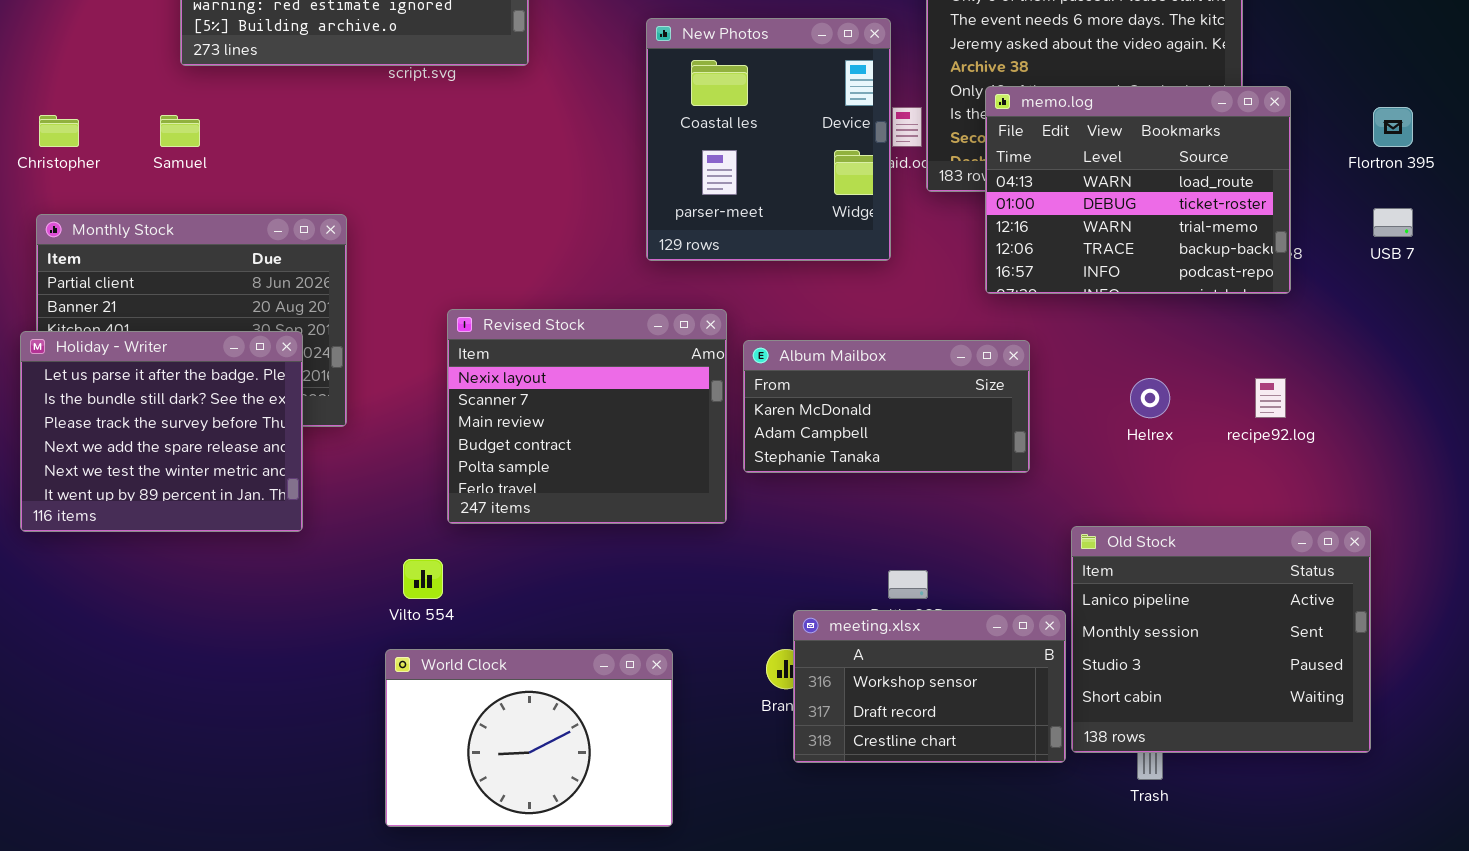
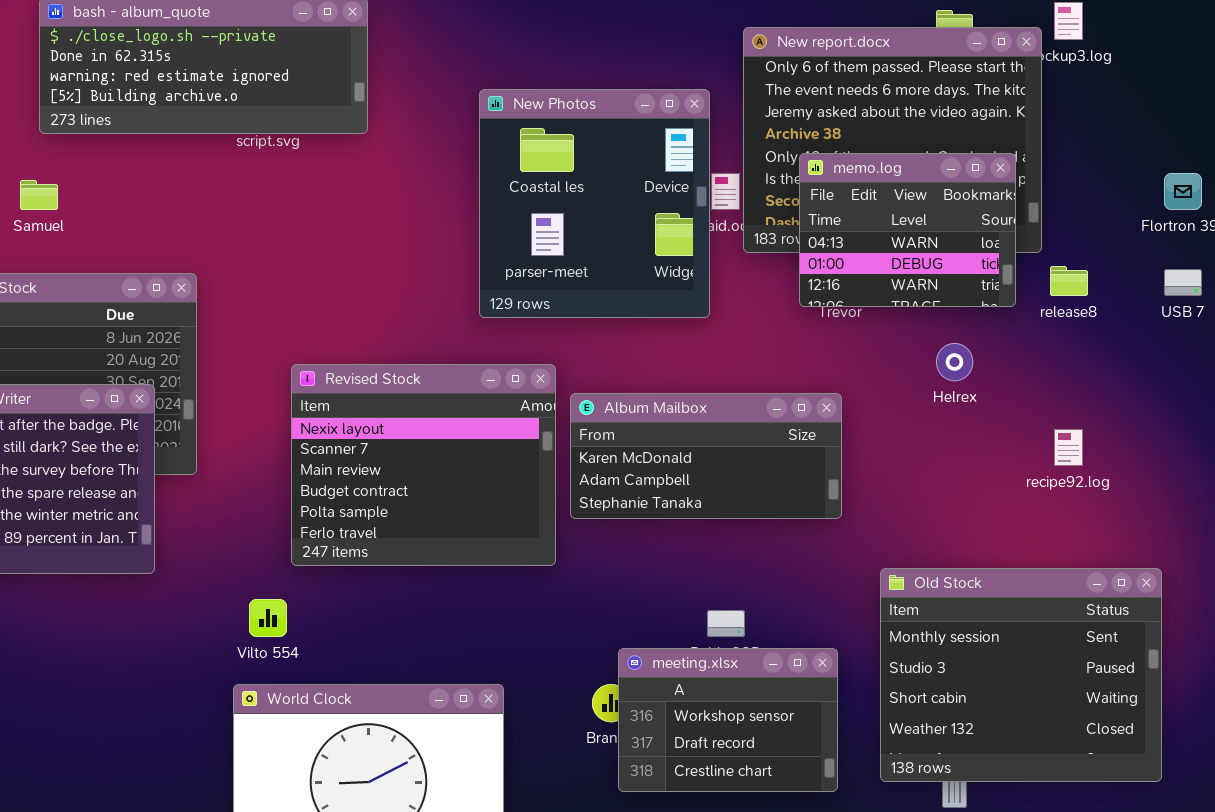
memo.log: [985,86,1291,294] -> [799,153,1016,307], resized
Helrex: [1130,378,1170,418] -> [936,343,973,381], moved
Old Stock: [1071,526,1371,753] -> [880,568,1162,782], scrolled down 1 row
meeting.xlsx: [793,610,1066,763] -> [618,648,838,792], resized

